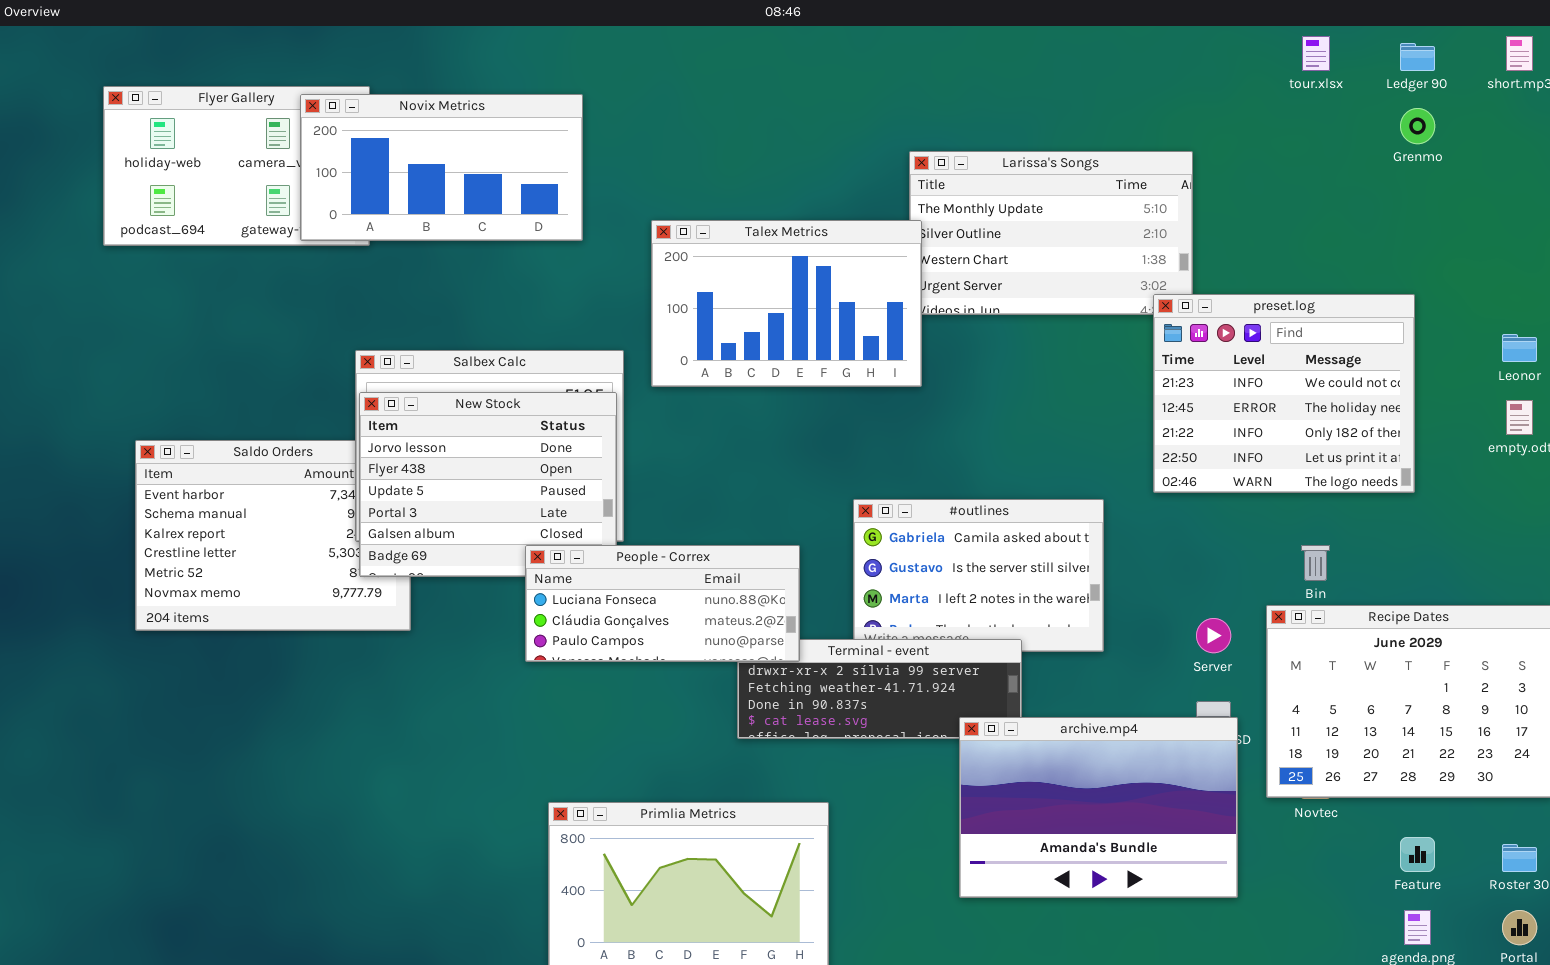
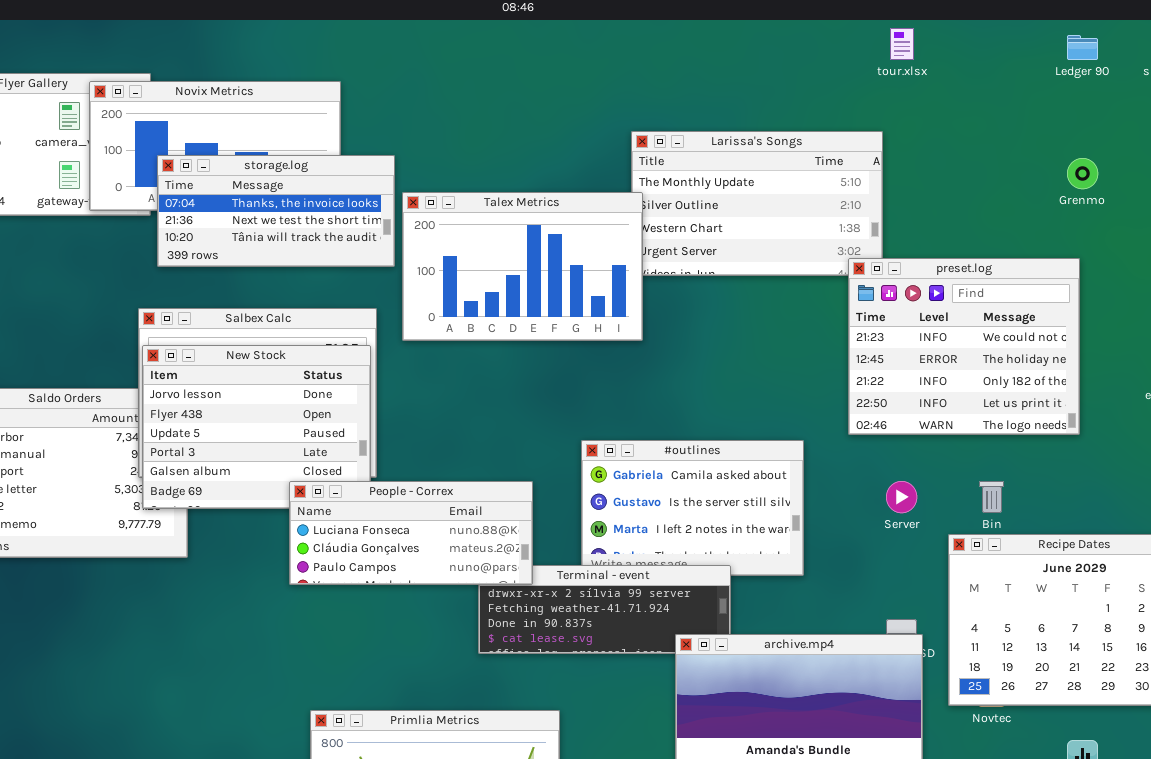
tour.xlsx: [1302,36,1330,71] -> [890,28,914,60], moved
Grenmo: [1400,108,1435,144] -> [1067,158,1098,189], moved
storage.log: none -> [157,155,395,267], opened
Server: [1196,618,1231,653] -> [886,481,917,513], moved

